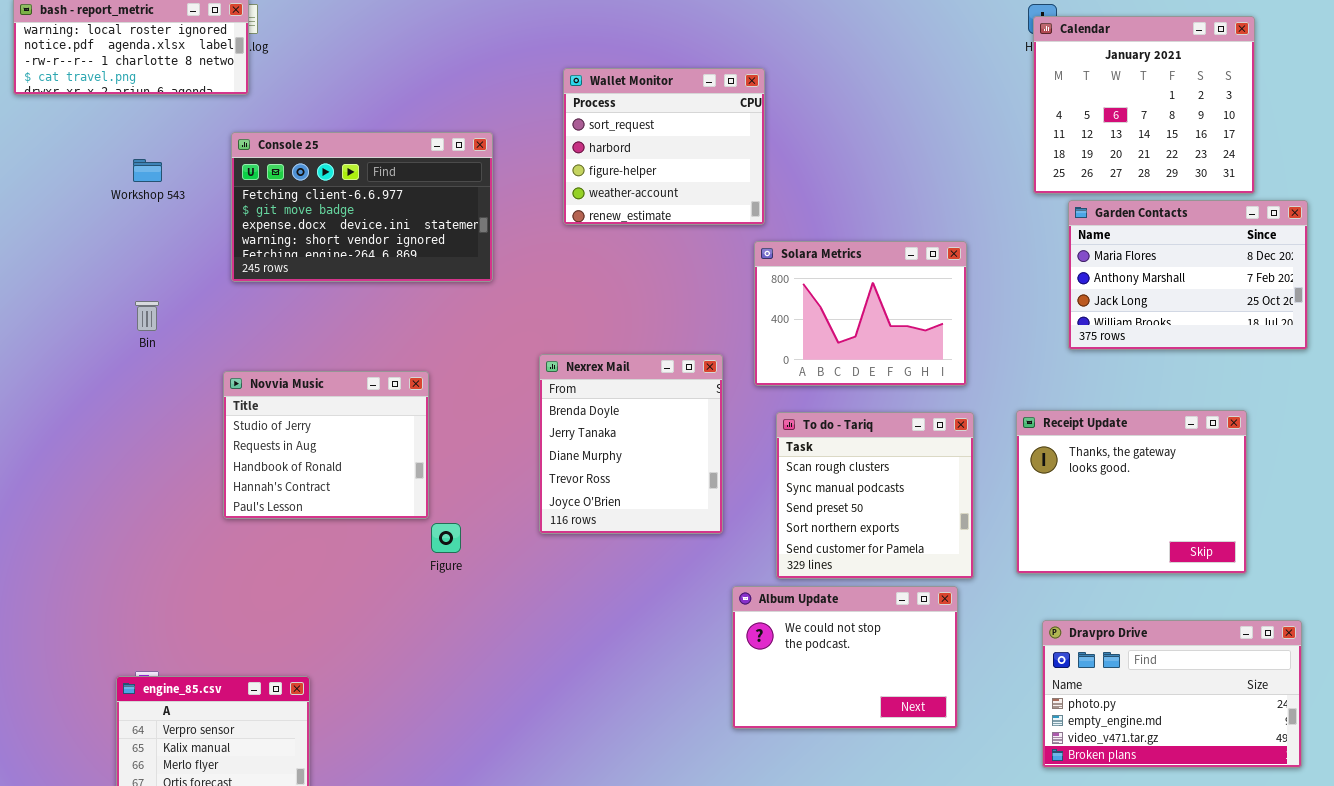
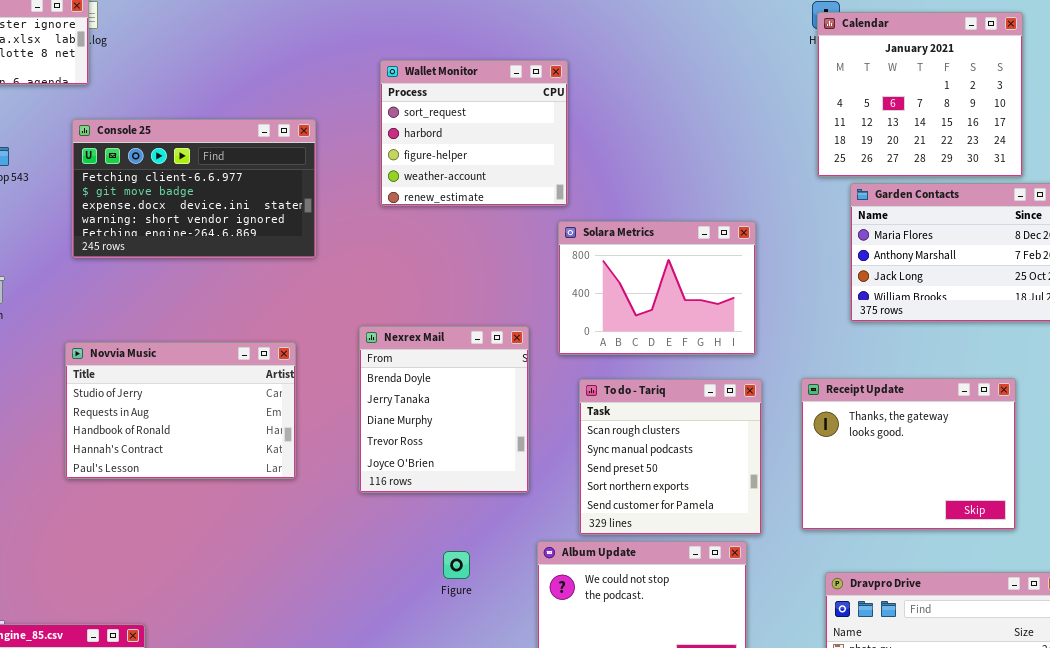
Novvia Music: [223,371,429,519] -> [65,342,296,479], resized
Figure: [431,523,461,553] -> [443,551,470,579], moved

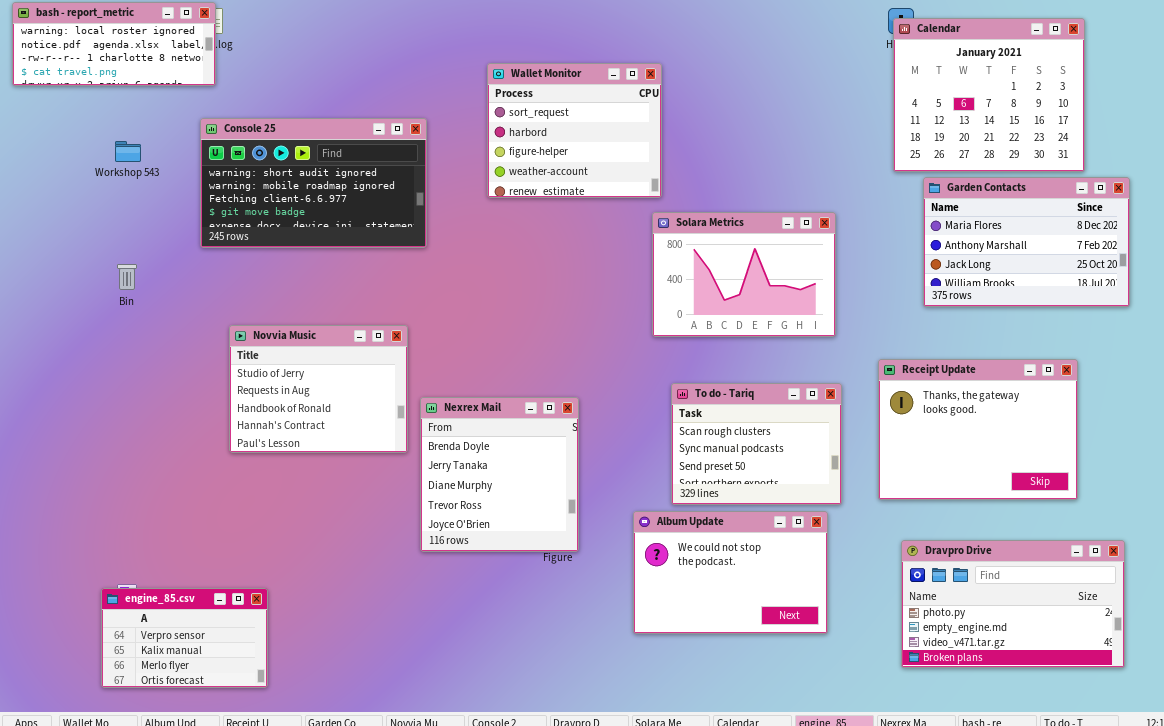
Console 25: [72,119,316,258] -> [200,118,427,248], scrolled up 2 rows
Nexrex Mail: [359,326,529,493] -> [420,397,579,552], moved
Novvia Music: [65,342,296,479] -> [229,325,408,453], resized
To do - Tariq: [579,379,762,535] -> [671,383,842,505], resized

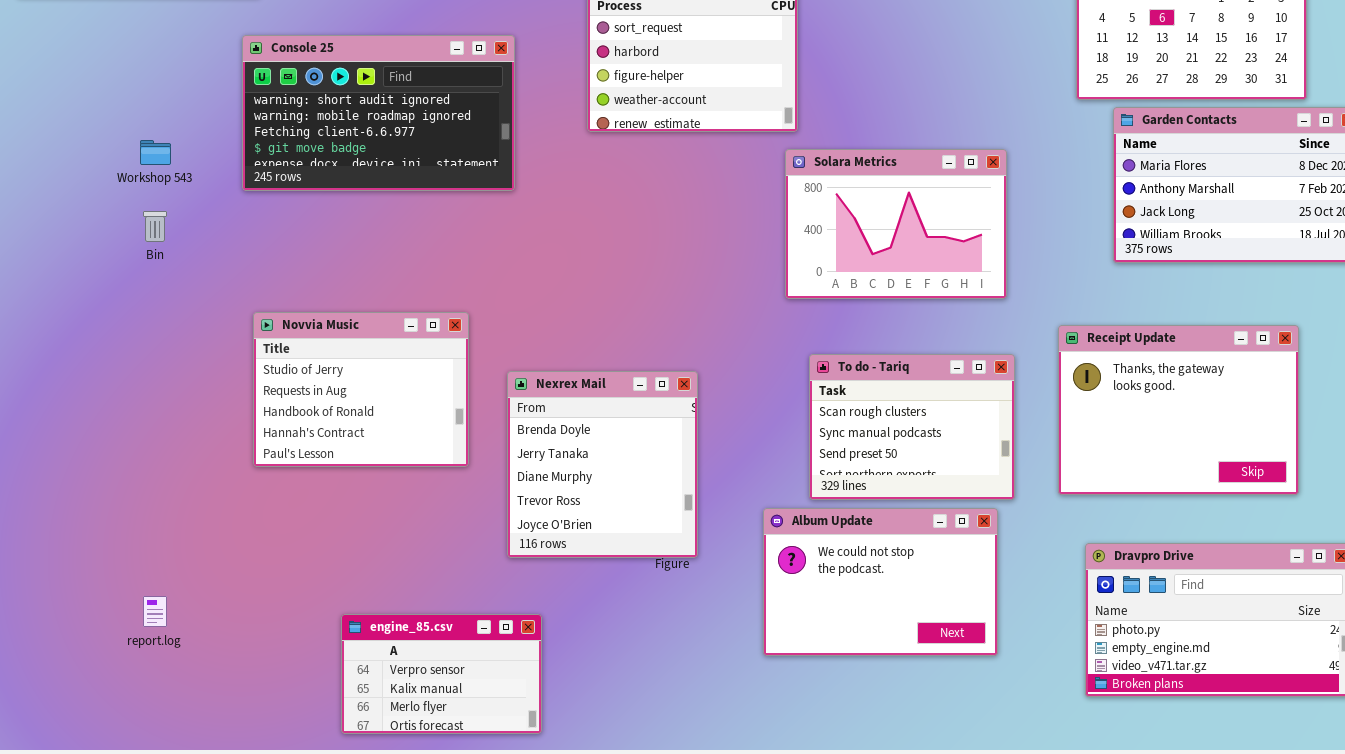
Workshop 543: [115,141,141,162] -> [140,140,171,165], moved
Novvia Music: [229,325,408,453] -> [253,312,469,467], moved
engine_85.csv: [101,588,268,688] -> [341,614,542,734], moved

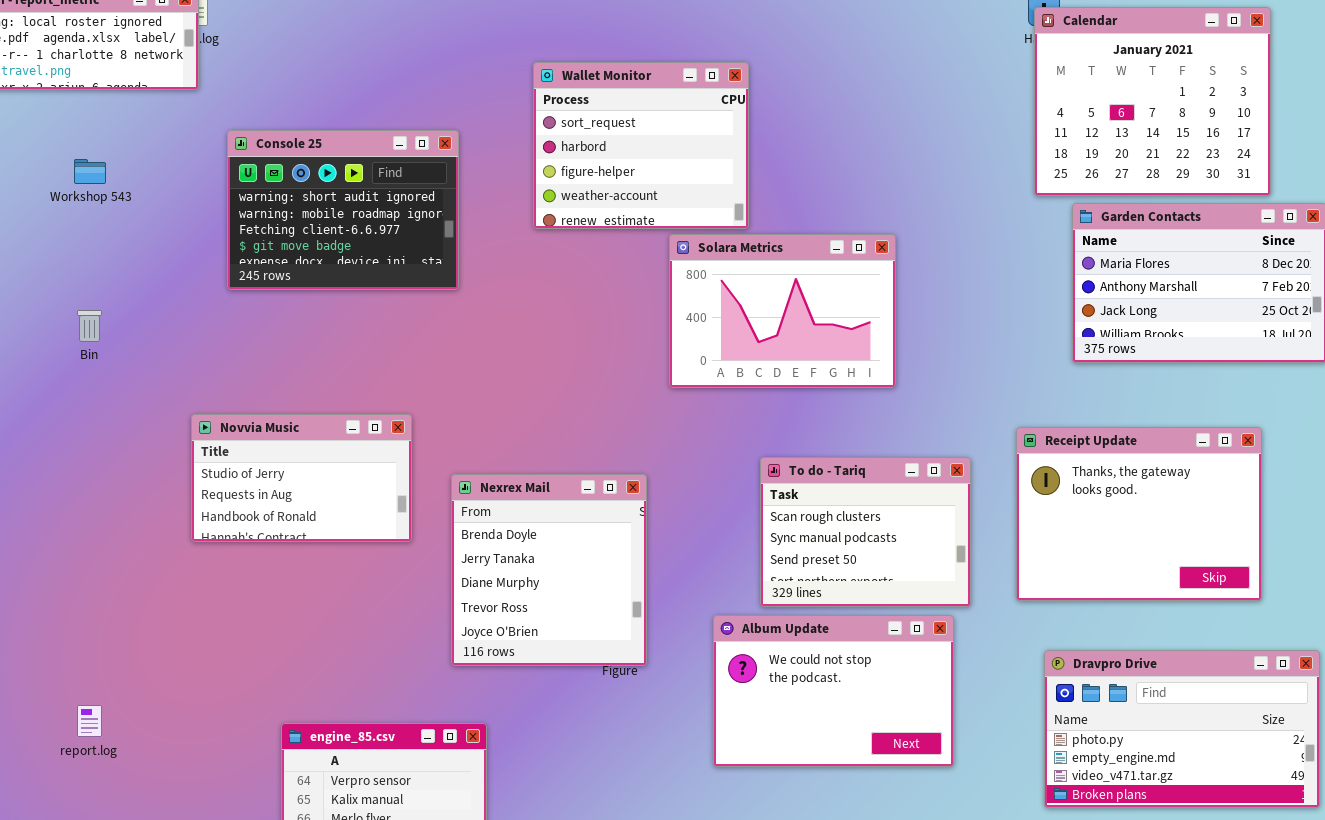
Console 25: [242,35,515,191] -> [227,130,459,290], resized
Workshop 543: [140,140,171,165] -> [74,159,106,184], moved
Solara Metrics: [785,149,1007,299] -> [669,234,896,388], moved
Novvia Music: [253,312,469,467] -> [191,414,412,542], resized

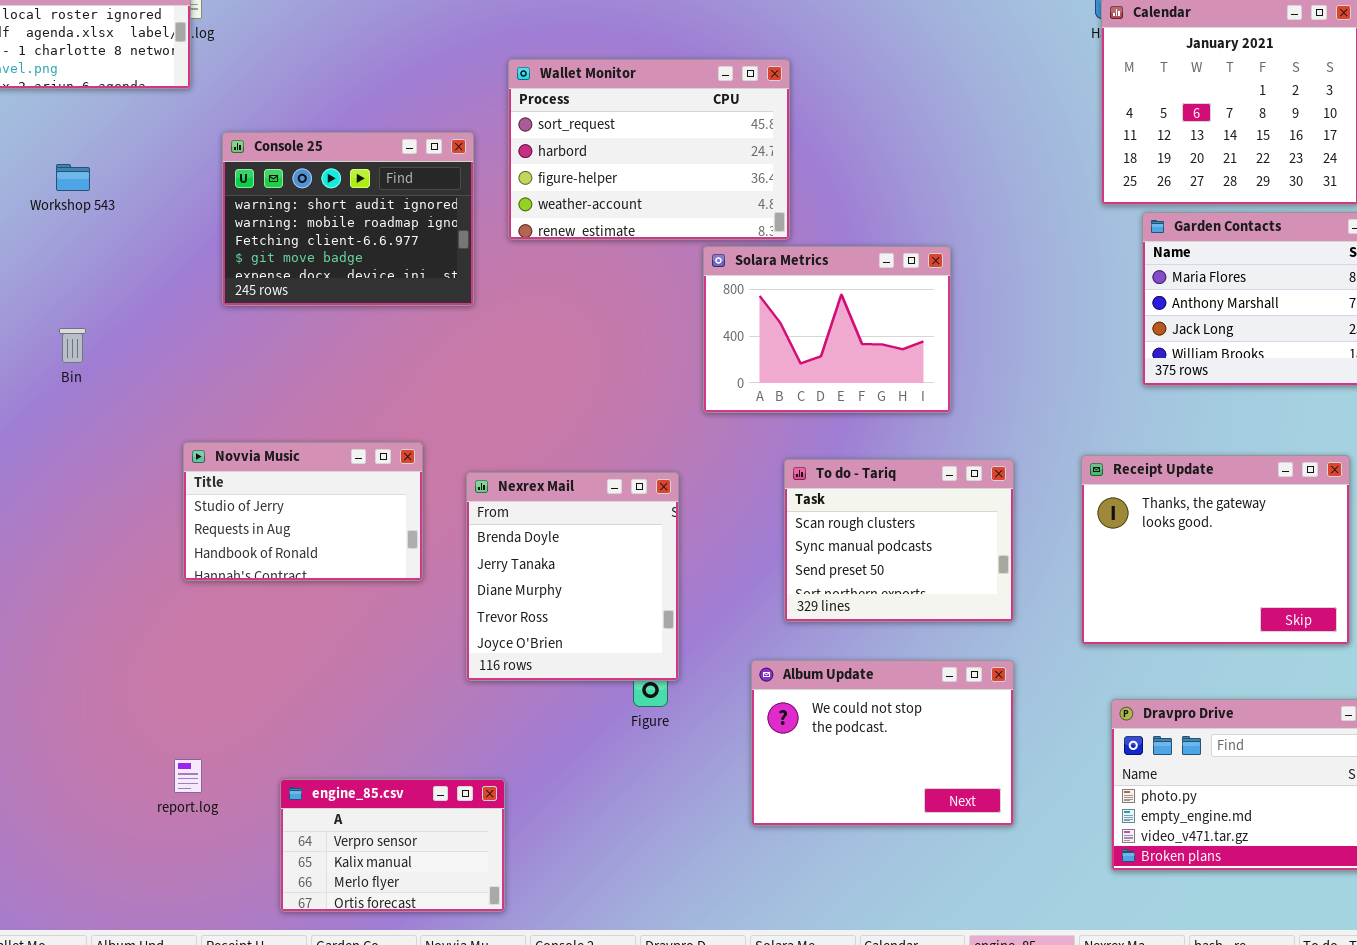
Wallet Monitor: [533,62,749,229] -> [508,59,790,240], resized
To do - Tariq: [760,457,971,607] -> [784,459,1014,622], moved
Nexrex Mail: [451,474,647,666] -> [466,472,679,681], moved
report.log: [77,705,102,737] -> [174,759,202,793], moved

